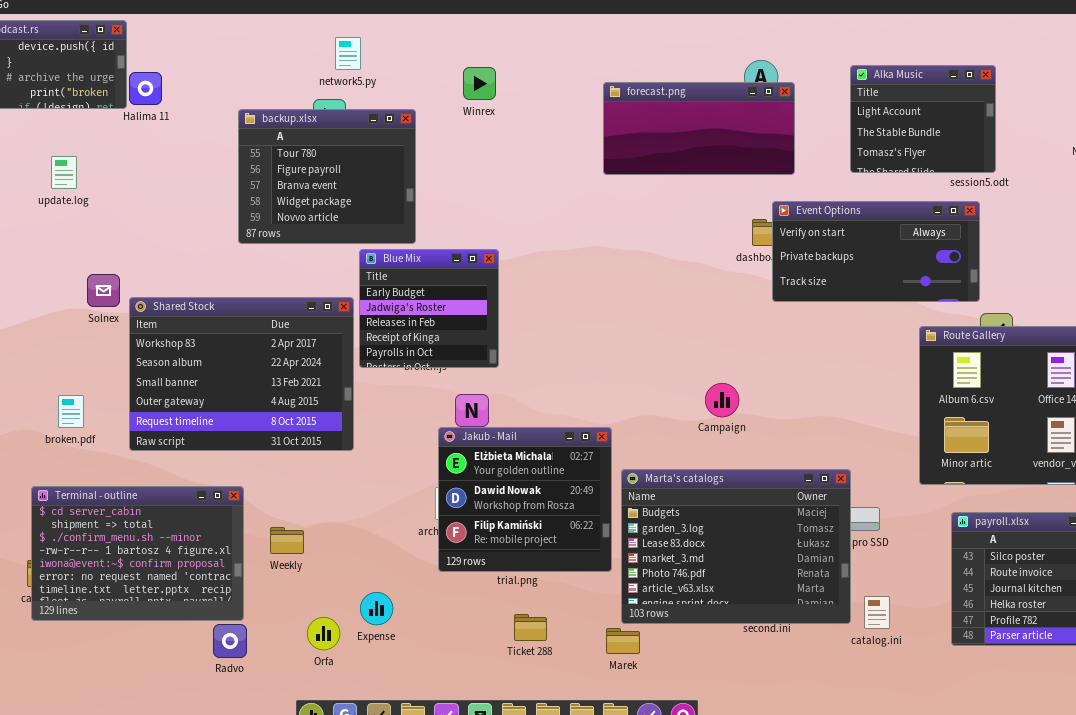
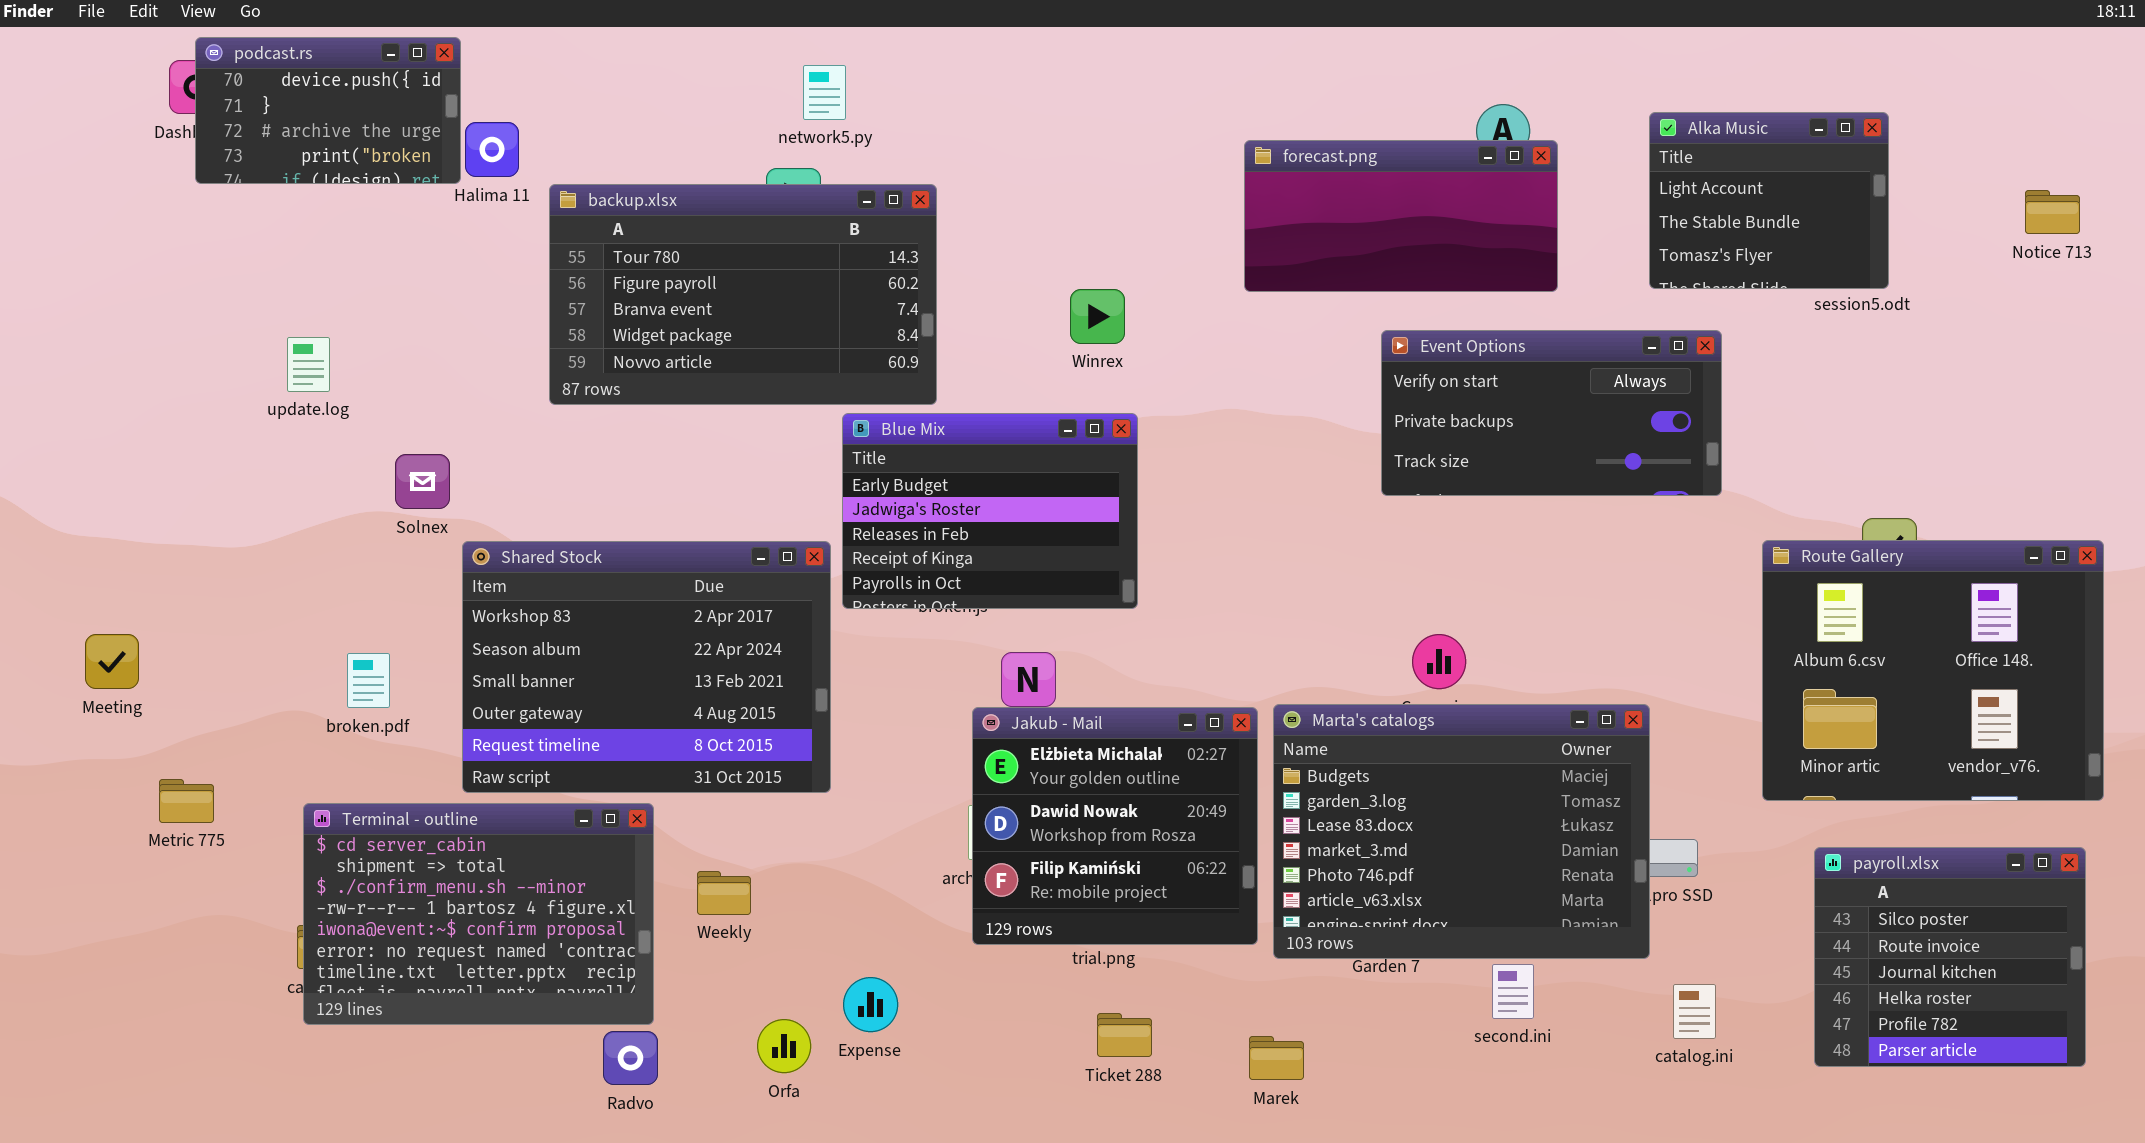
Winrex: [463,67,496,100] -> [1070,289,1125,344], moved
backup.xlsx: [238,109,416,244] -> [549,184,937,405], resized
update.log: [51,156,77,189] -> [287,337,330,392], moved
Event Options: [772,201,980,302] -> [1381,330,1722,496], moved
Blue Mix: [359,249,499,368] -> [842,413,1138,609], resized
Shared Stock: [129,297,354,451] -> [462,541,831,793], moved
Marta's catalogs: [621,469,851,624] -> [1273,704,1650,959], moved

